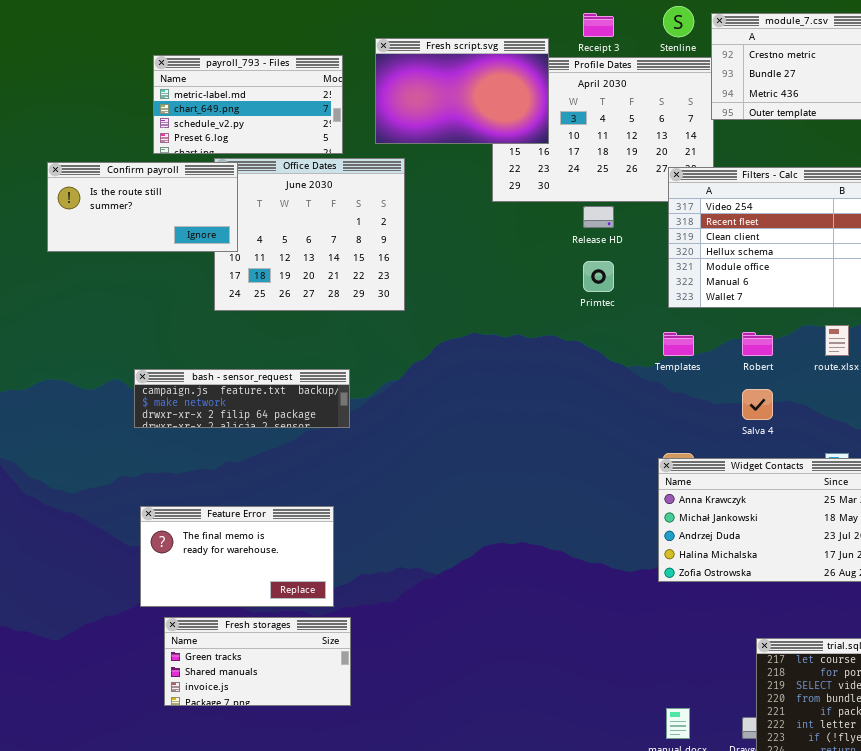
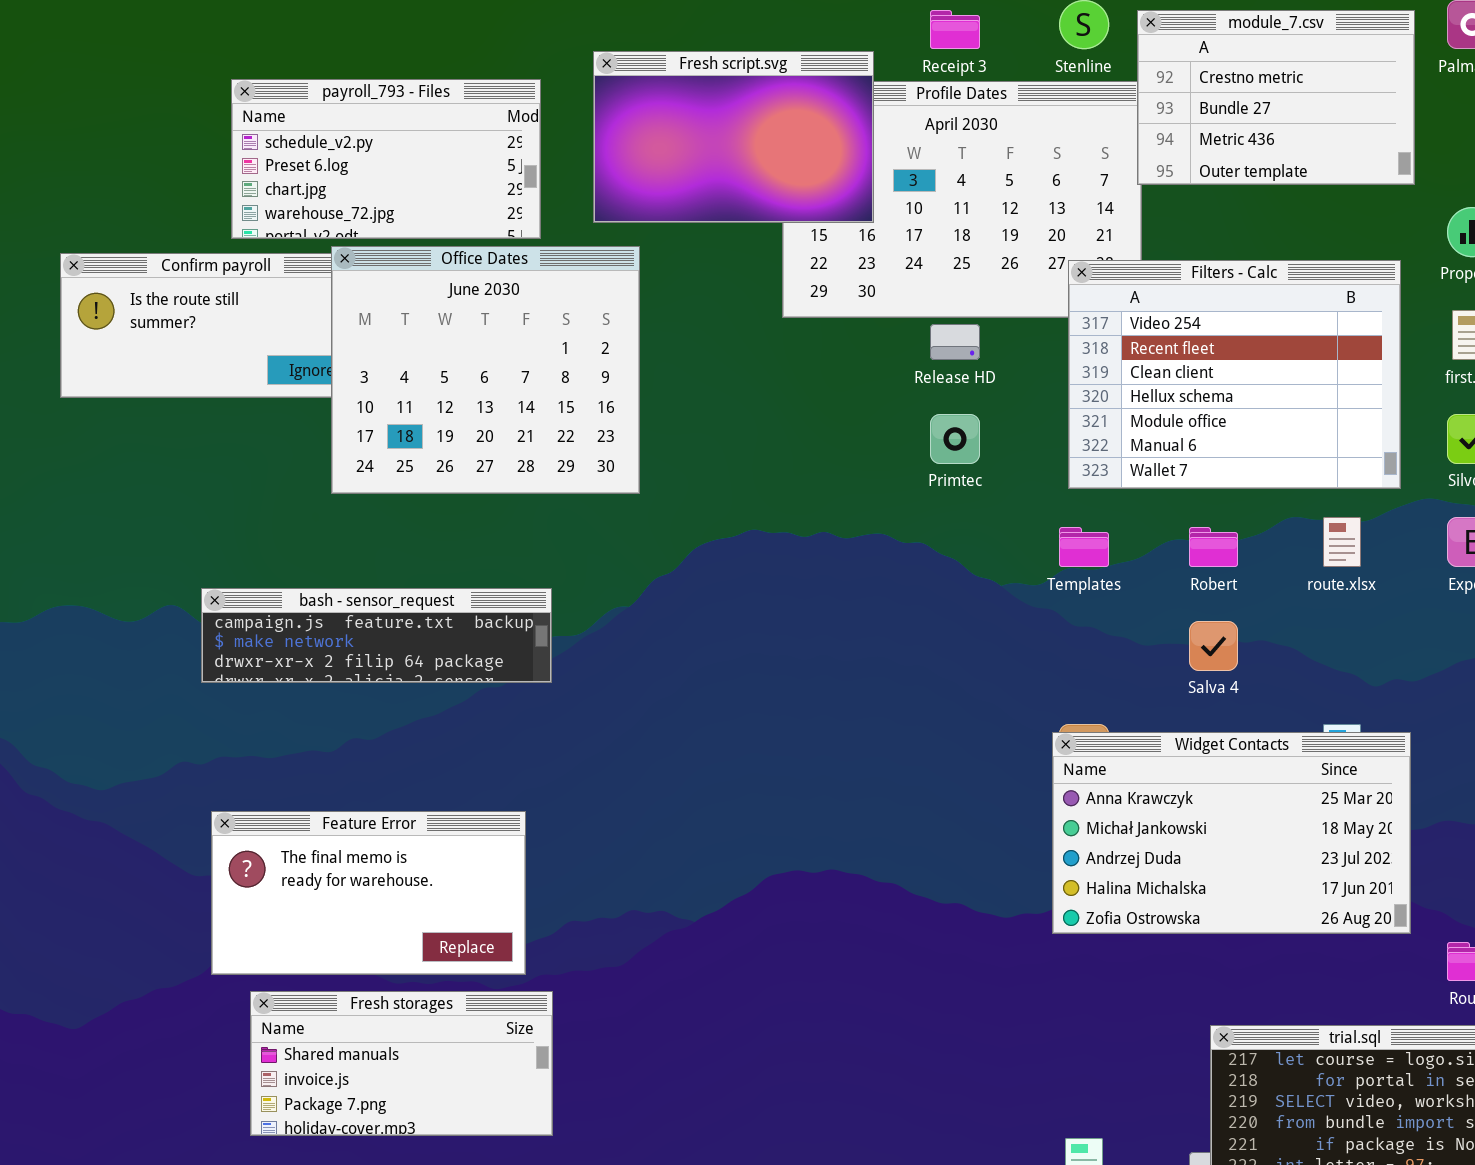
payroll_793 - Files: [153,55,343,154] -> [231,79,541,239], scrolled down 2 rows
Office Dates: [214,158,405,311] -> [331,246,640,494], raised
Fresh storages: [164,617,351,706] -> [250,991,553,1136], scrolled down 1 row

